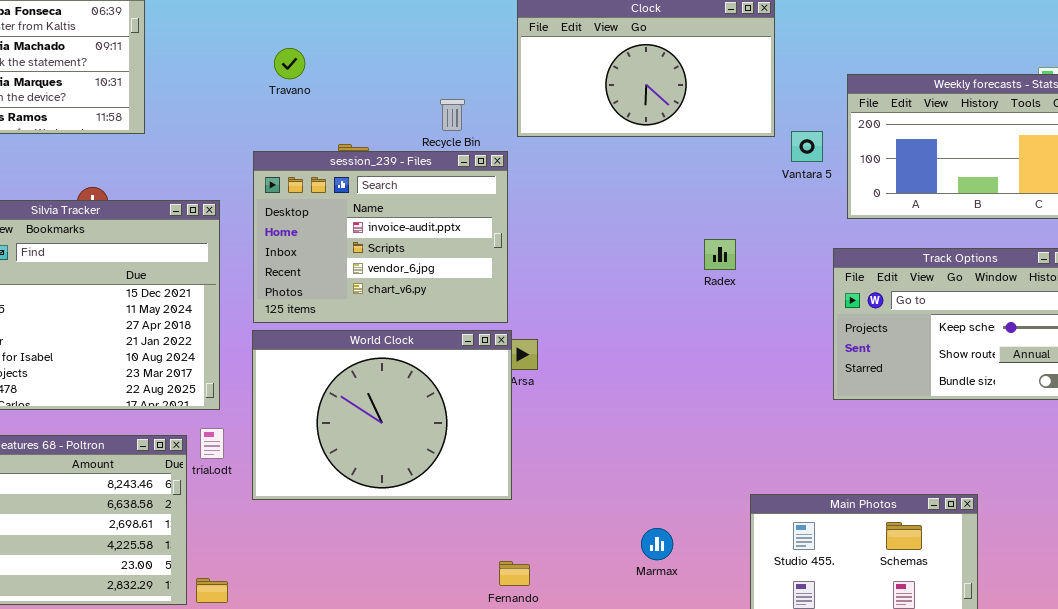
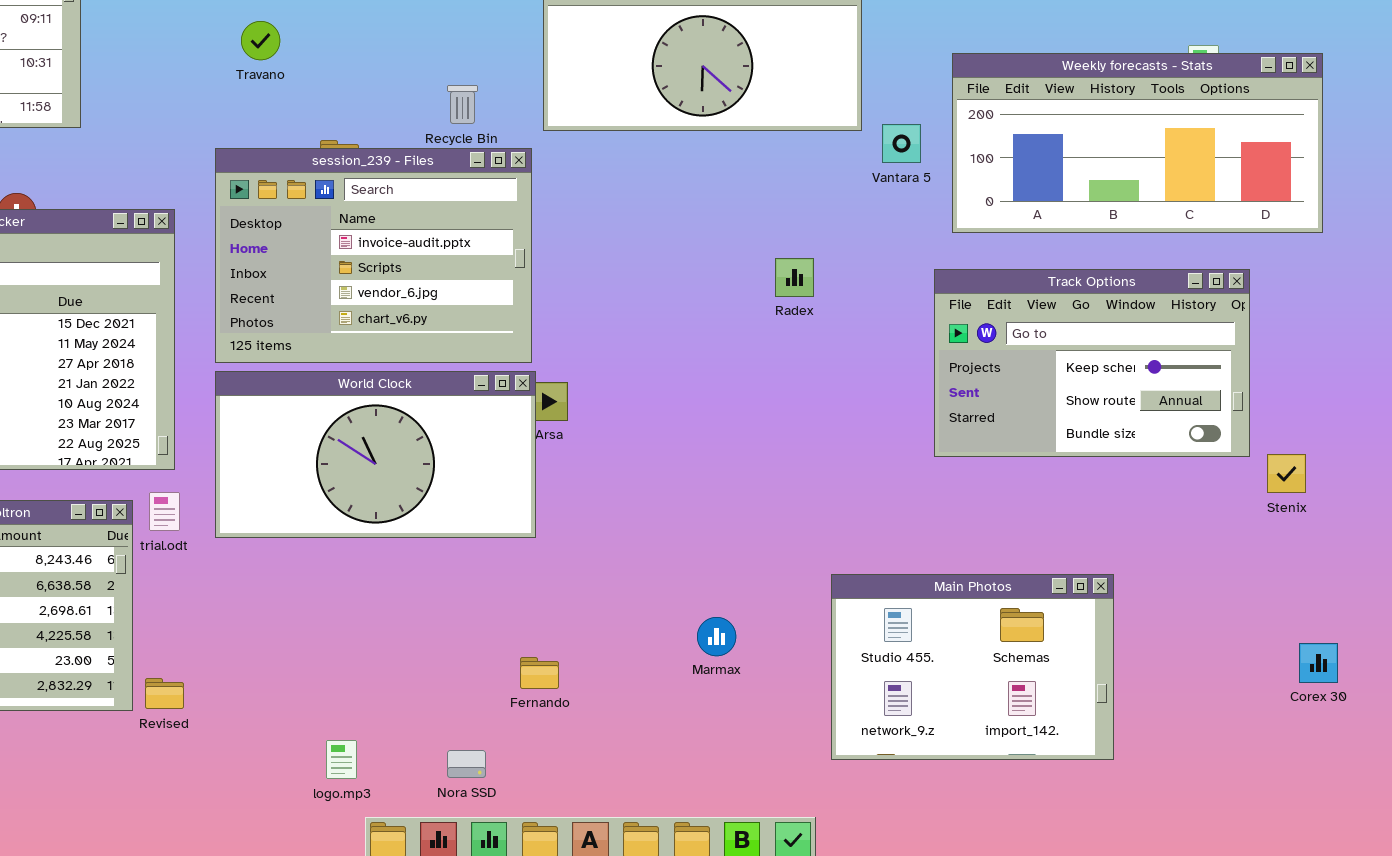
World Clock: [252,330,512,500] -> [215,371,536,538], resized

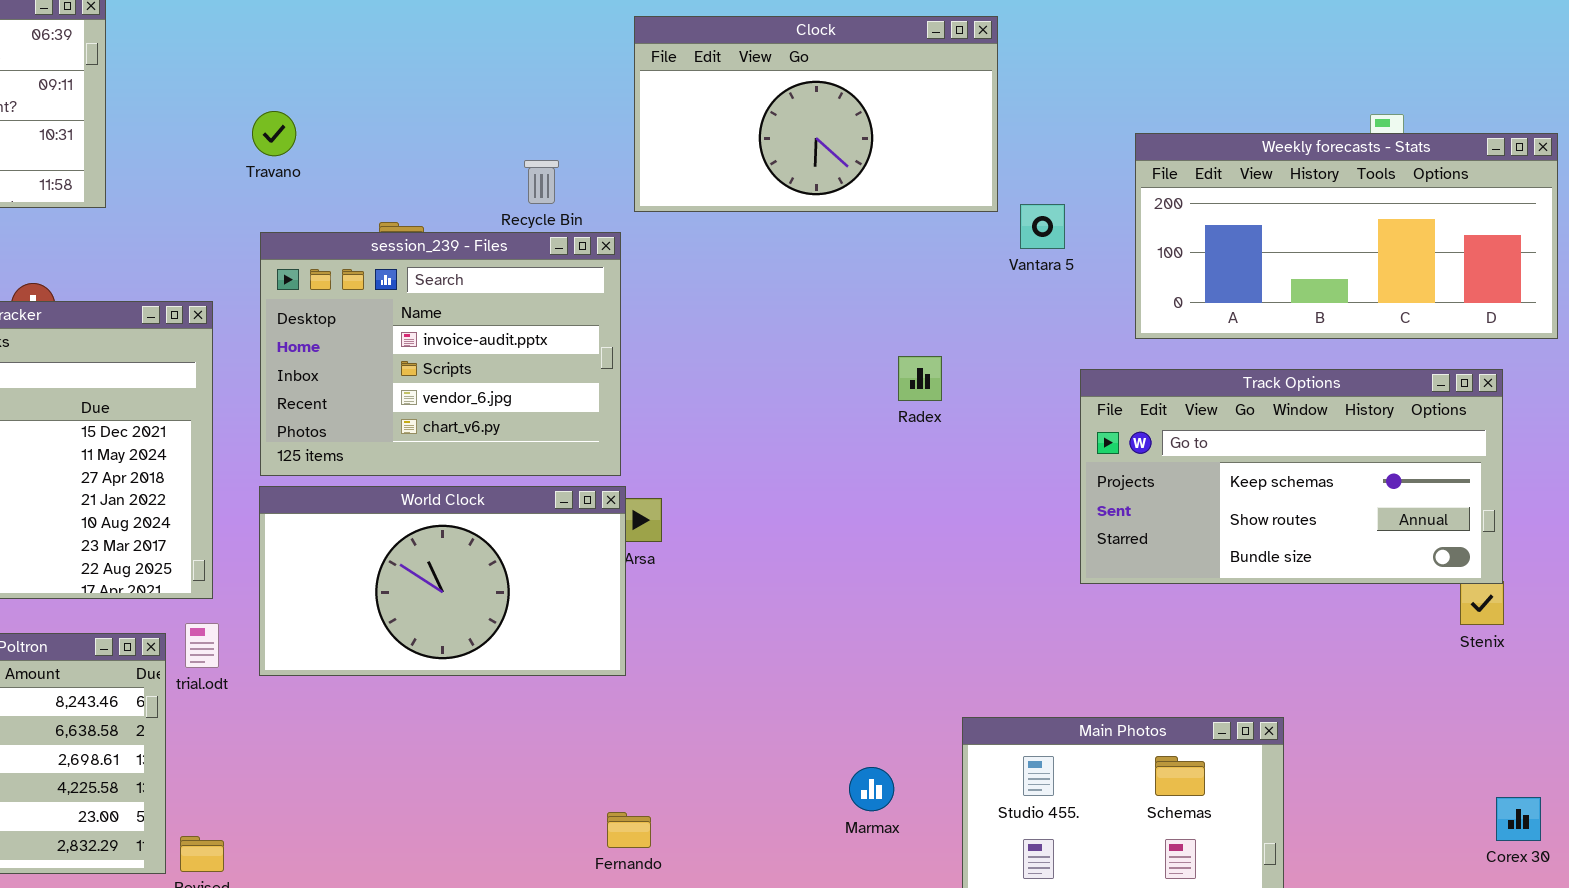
Travano: [241,21,280,60] -> [252,111,296,156], moved
Weekly forecasts - Stats: [952,53,1323,233] -> [1135,133,1558,339], moved
Track Options: [934,269,1250,457] -> [1080,369,1503,584], resized
Marmax: [697,617,736,656] -> [849,767,894,811], moved

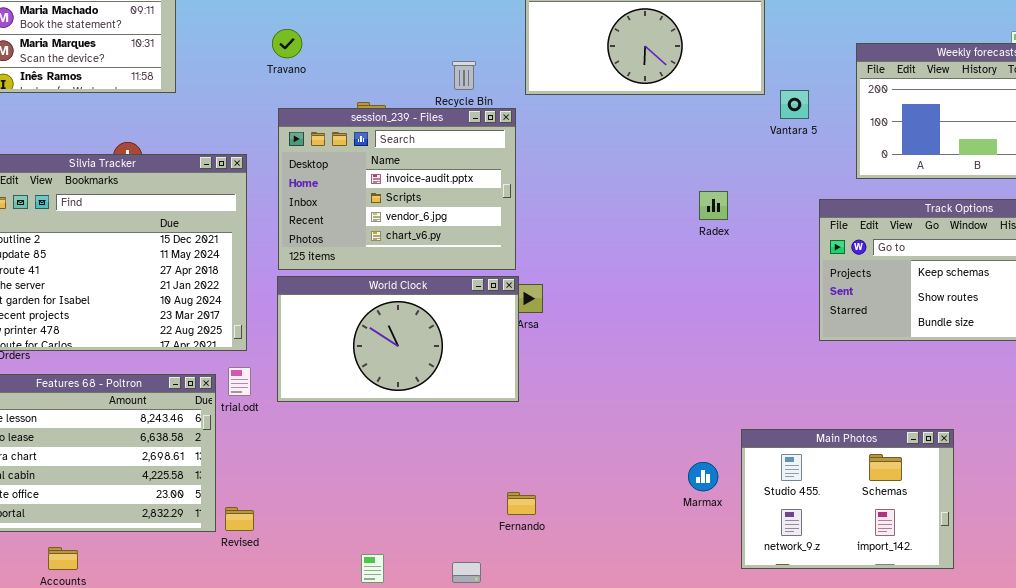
Marmax: [849,767,894,811] -> [688,462,718,491], moved

